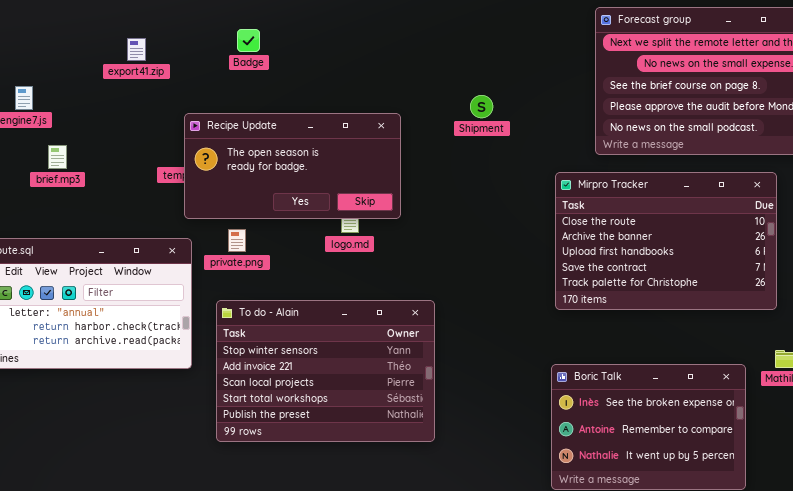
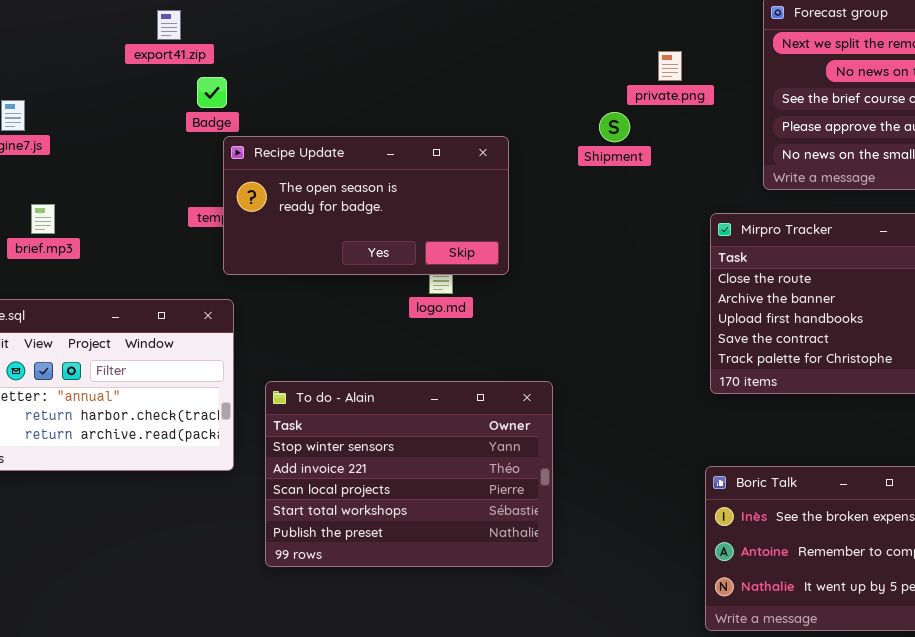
Badge: [237,29,260,52] -> [197,77,227,108], moved
export41.zip: [127,38,146,61] -> [157,10,181,40], moved
brief.mp3: [48,145,67,169] -> [31,204,55,234], moved
private.png: [228,229,246,252] -> [658,51,682,81], moved

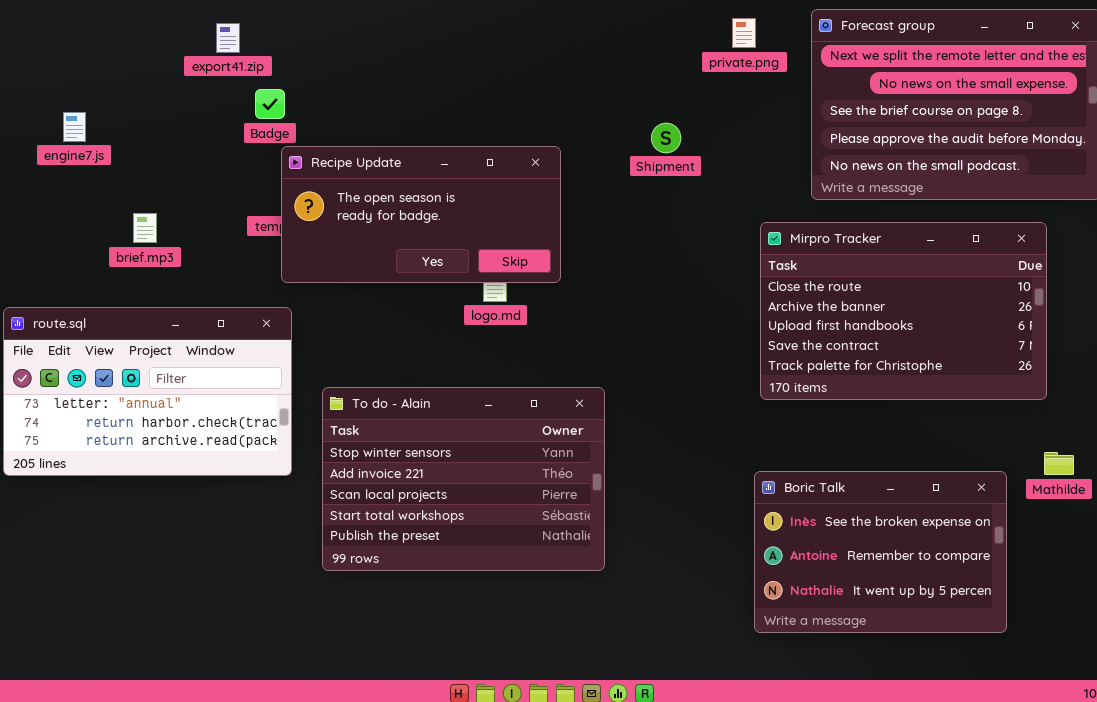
private.png: [658,51,682,81] -> [732,18,756,48], moved
brief.mp3: [31,204,55,234] -> [133,213,157,243], moved

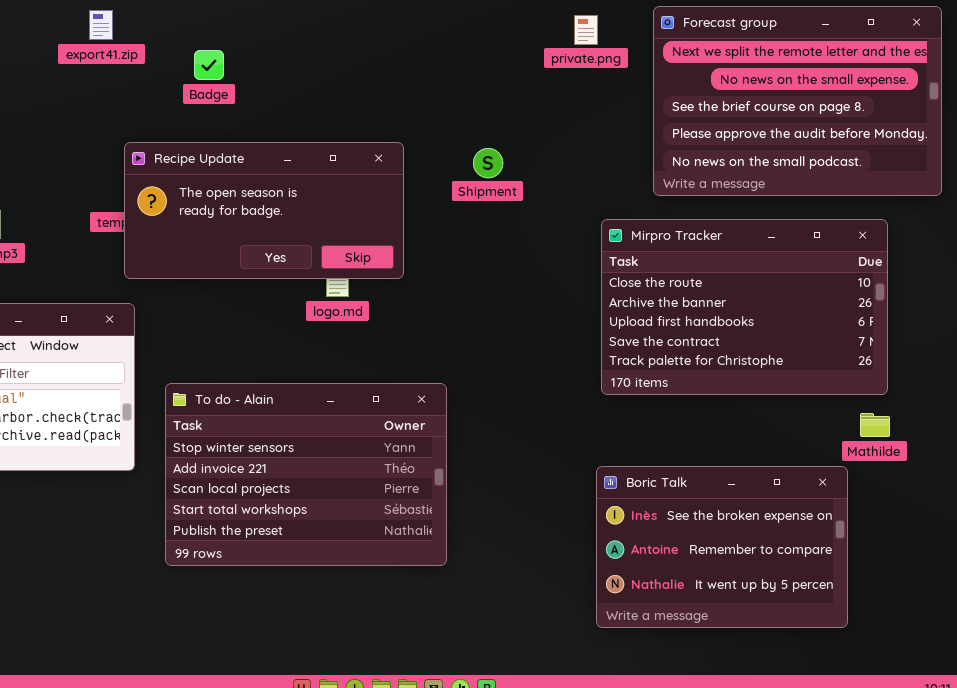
export41.zip: [216,23,240,53] -> [89,10,113,40], moved
Badge: [255,89,285,119] -> [194,50,224,80], moved
Shipment: [651,123,681,153] -> [473,148,503,178], moved
Mathilde: [1044,452,1074,475] -> [860,413,890,437], moved

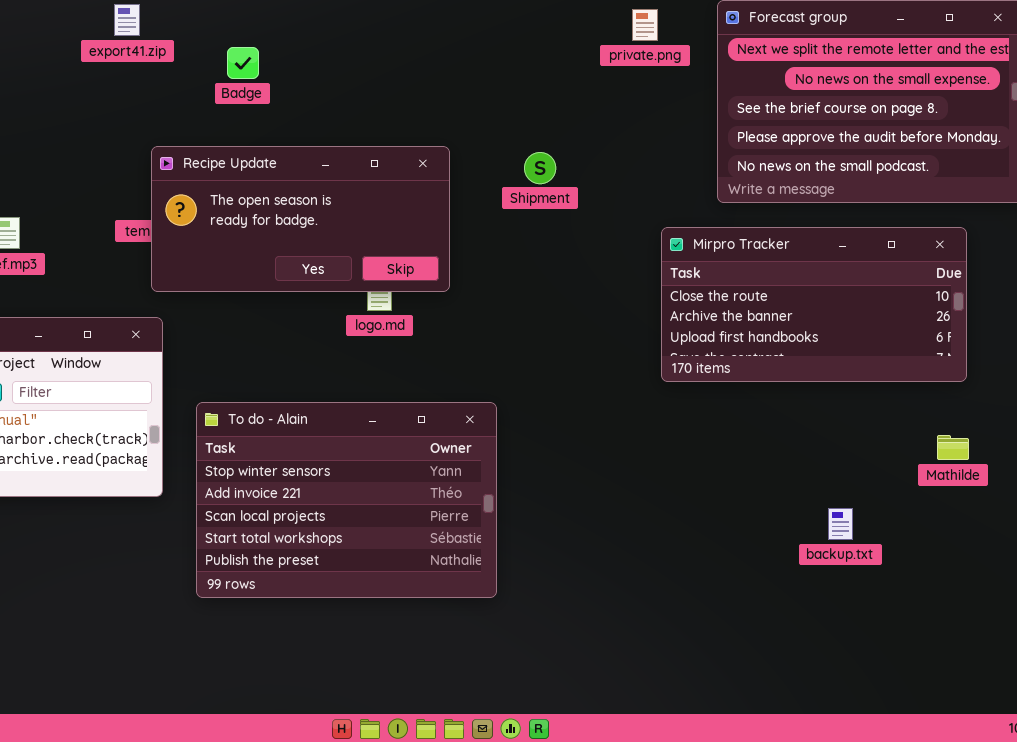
Mirpro Tracker: [601,219,888,395] -> [661,227,967,382], resized
Boric Talk: [596,466,848,628] -> none, closed

